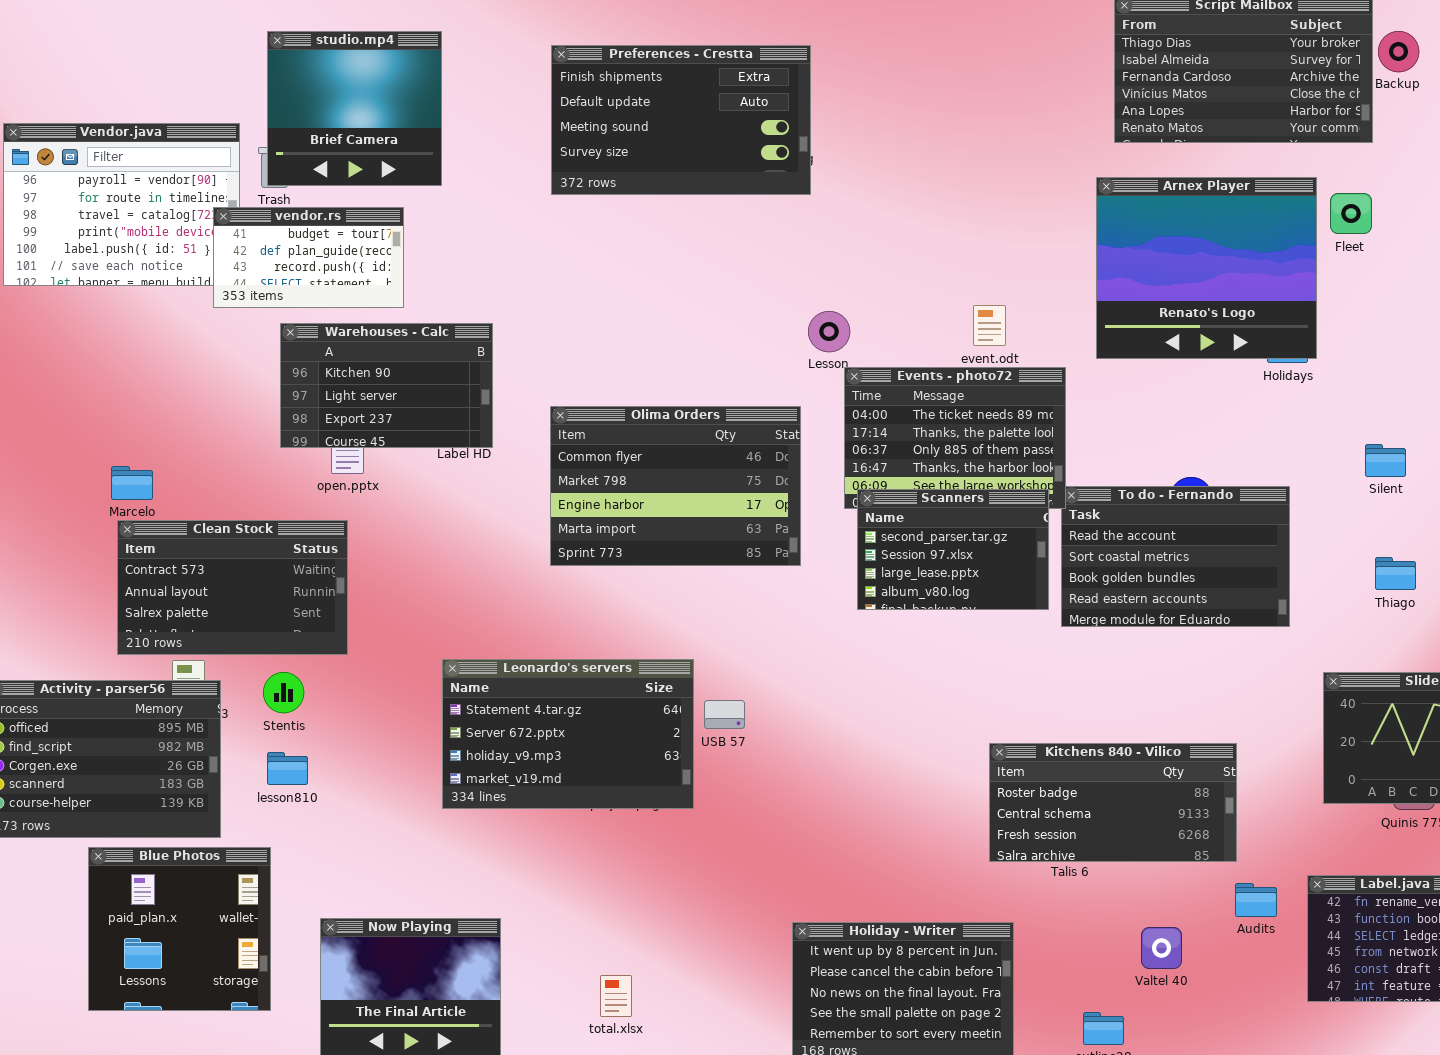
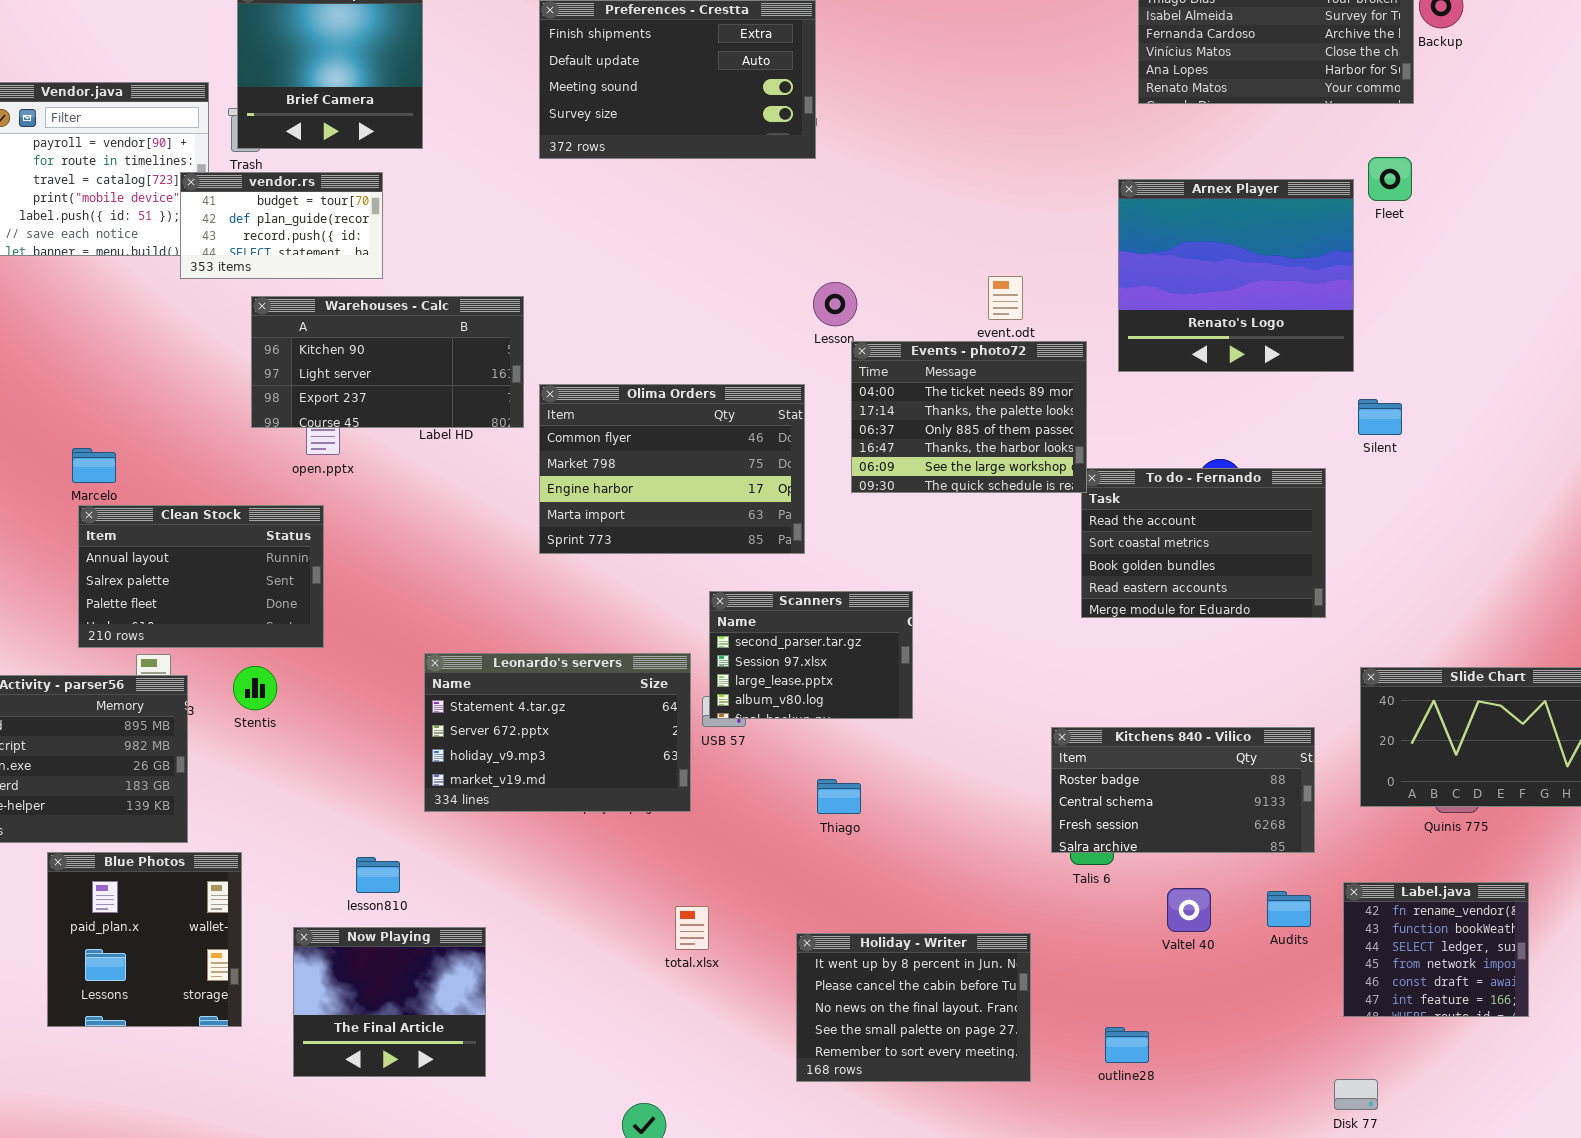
Arnex Player: [1096,177,1317,359] -> [1118,179,1354,372], moved
Warehouses - Calc: [280,323,493,448] -> [251,296,524,428], resized
Silent: [1365,444,1406,477] -> [1358,399,1402,435], moved
Scanners: [857,489,1049,610] -> [709,591,913,719], moved
Clean Stock: [117,520,348,655] -> [78,505,324,648], scrolled down 1 row
Thiago: [1375,557,1416,590] -> [817,779,861,814], moved
Kitchens 840 - Vilico: [989,743,1237,862] -> [1051,727,1315,853], moved
lesson810: [267,752,308,785] -> [356,857,400,893], moved
Valtel 40: [1141,927,1182,969] -> [1167,888,1211,932], moved
total.xlsx: [600,975,632,1017] -> [675,906,709,950], moved

